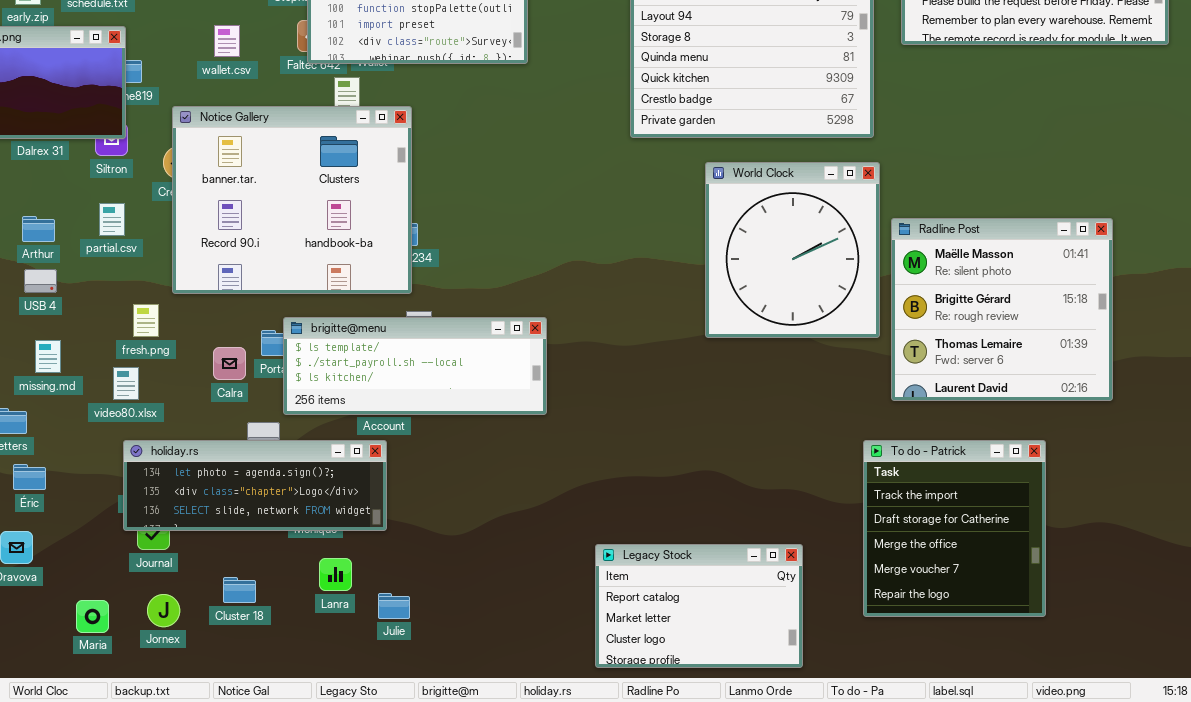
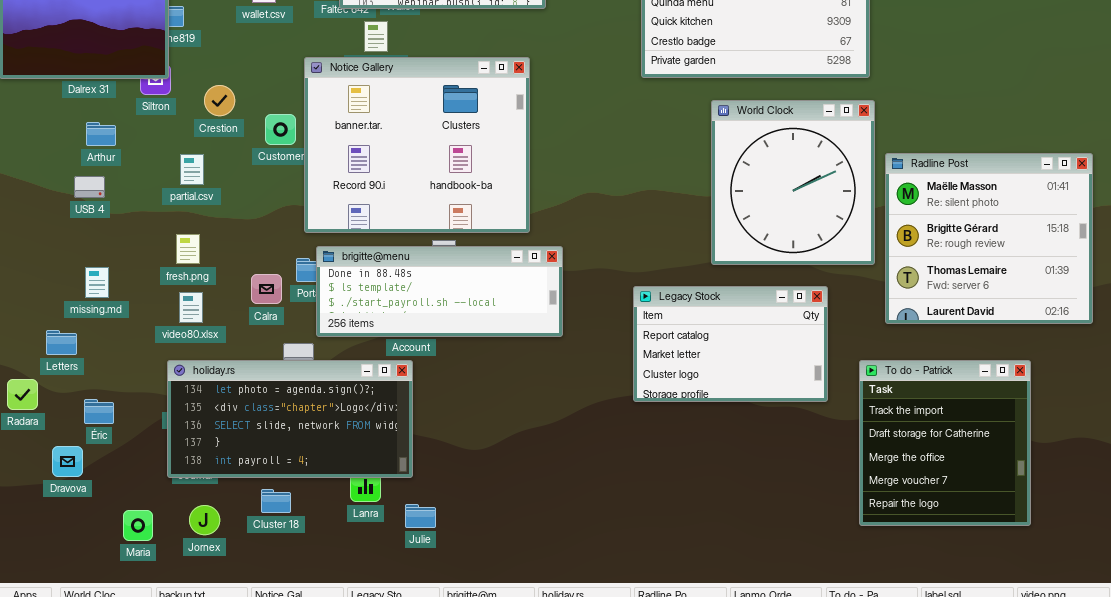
Notice Gallery: [172,106,412,294] -> [304,57,530,233], moved
partial.csv: [99,203,125,236] -> [180,154,204,185], moved
Arthur: [22,216,55,242] -> [86,122,116,146], moved
USB 4: [24,269,57,293] -> [74,176,105,198], moved
brigitte@menu: [283,317,547,415] -> [316,246,563,337], scrolled up 1 row
video80.xlsx: [113,367,139,400] -> [179,292,203,323], moved
holiday.rs: [123,440,387,531] -> [167,360,413,478], resized
Éric: [13,464,46,490] -> [84,399,114,424], moved
Legacy Stock: [595,544,803,668] -> [633,286,828,402], moved

